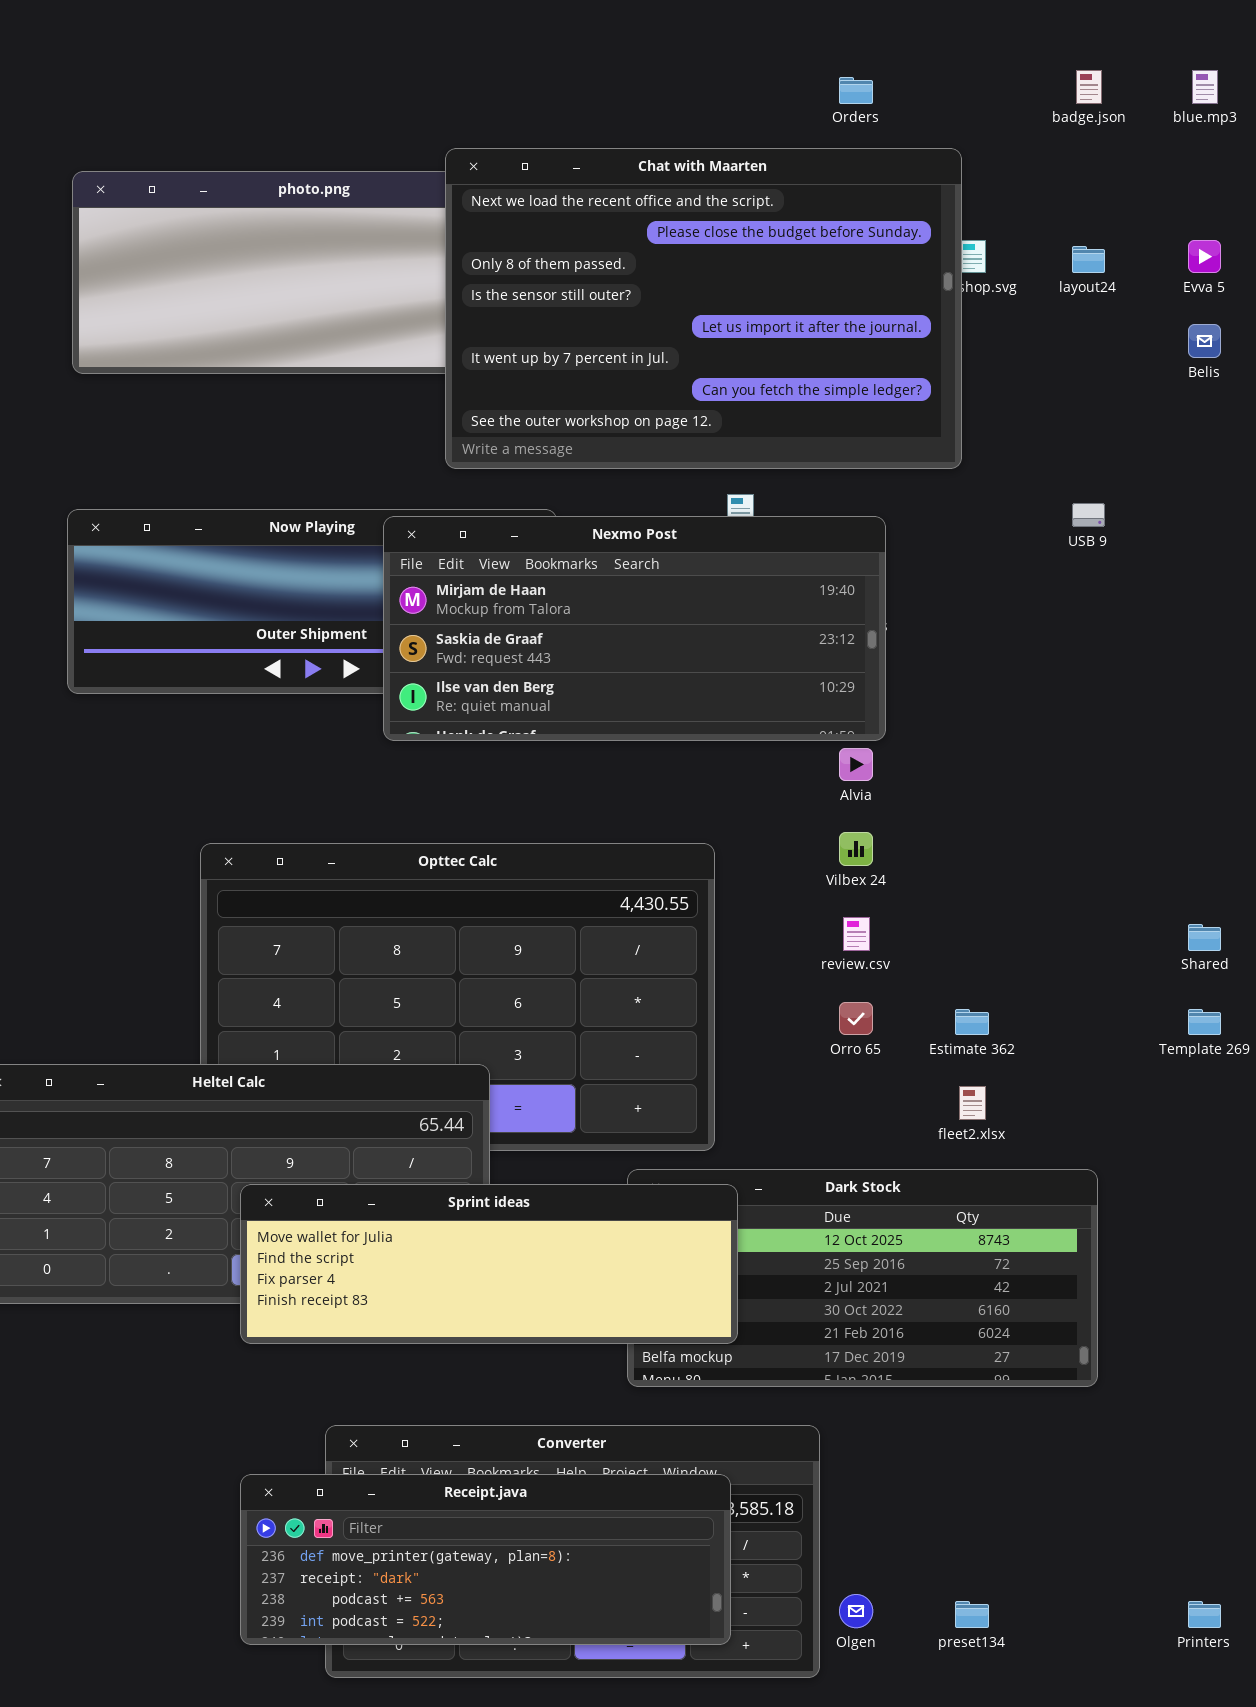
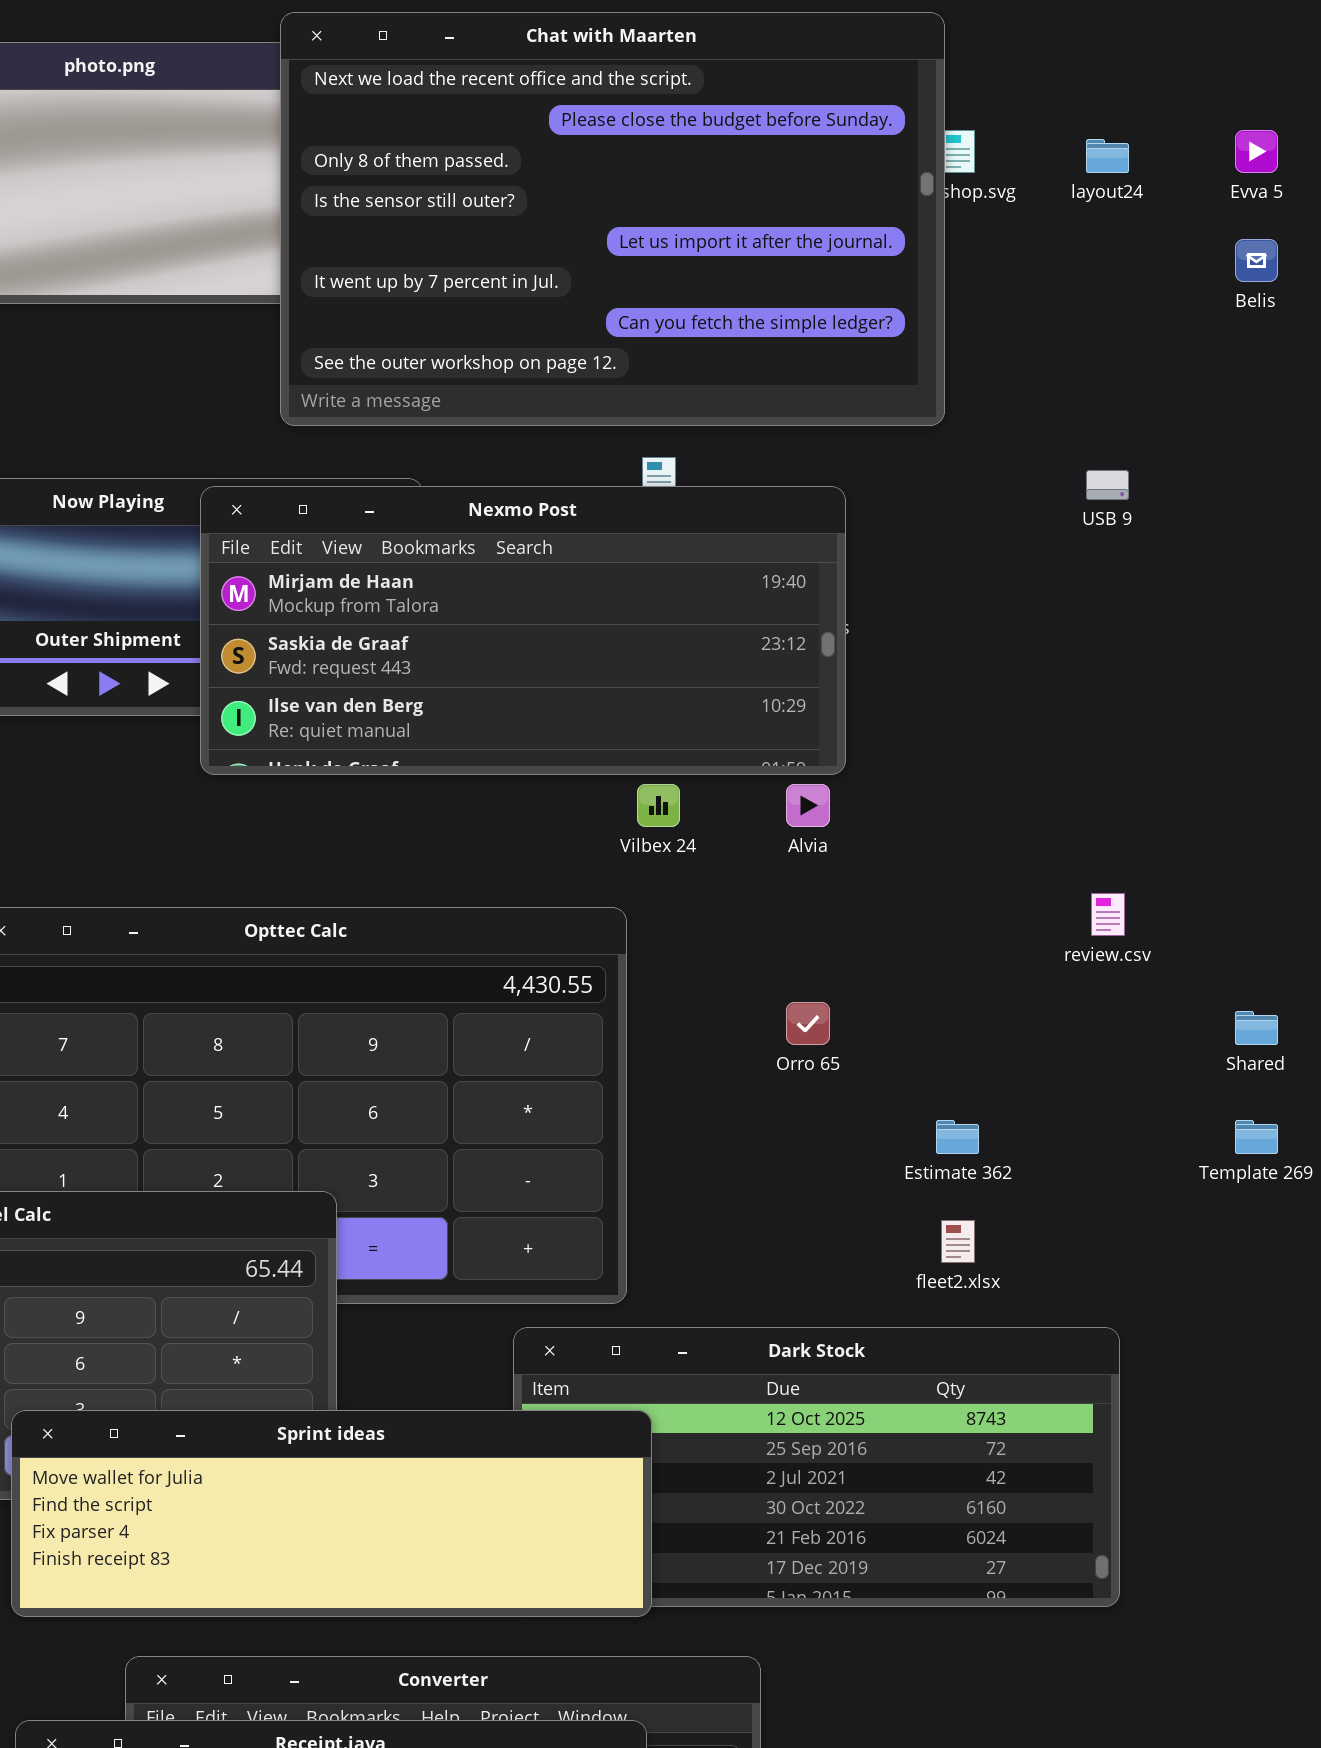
Vilbex 24: [839,832,873,866] -> [637,784,680,827], moved
review.csv: [843,917,870,951] -> [1091,893,1125,936], moved
Orro 65: [839,1002,873,1035] -> [786,1002,830,1045], moved
Sprint ideas: [240,1184,738,1344] -> [11,1410,652,1617], moved

